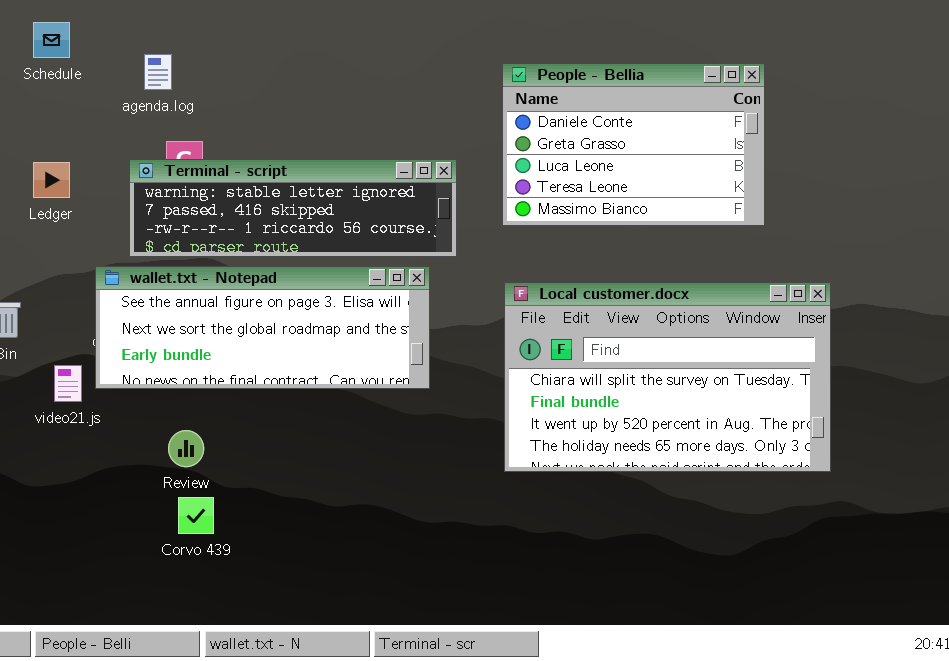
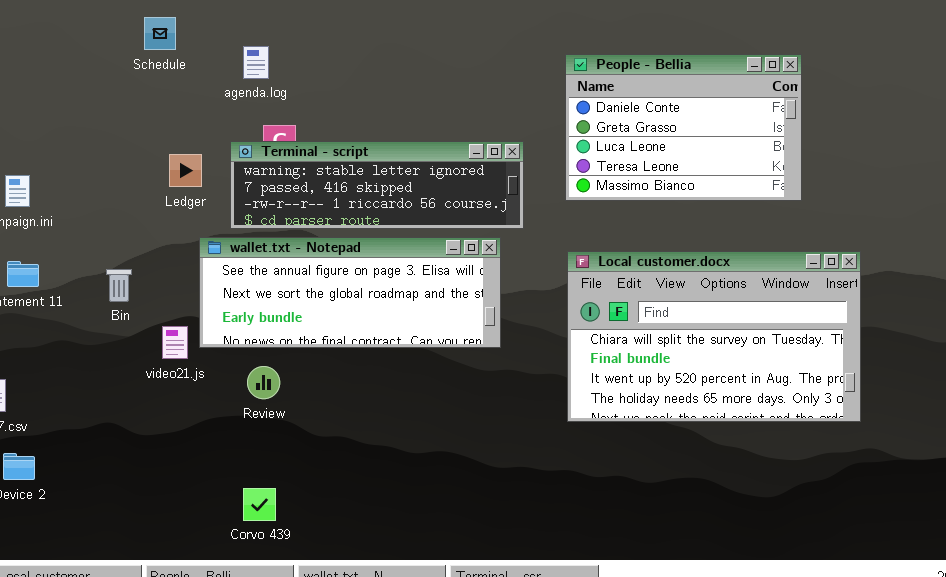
Ledger: [33,162,70,198] -> [169,154,202,187], moved
Review: [168,430,204,467] -> [247,366,280,399], moved
Corvo 439: [178,497,214,534] -> [243,488,276,521], moved

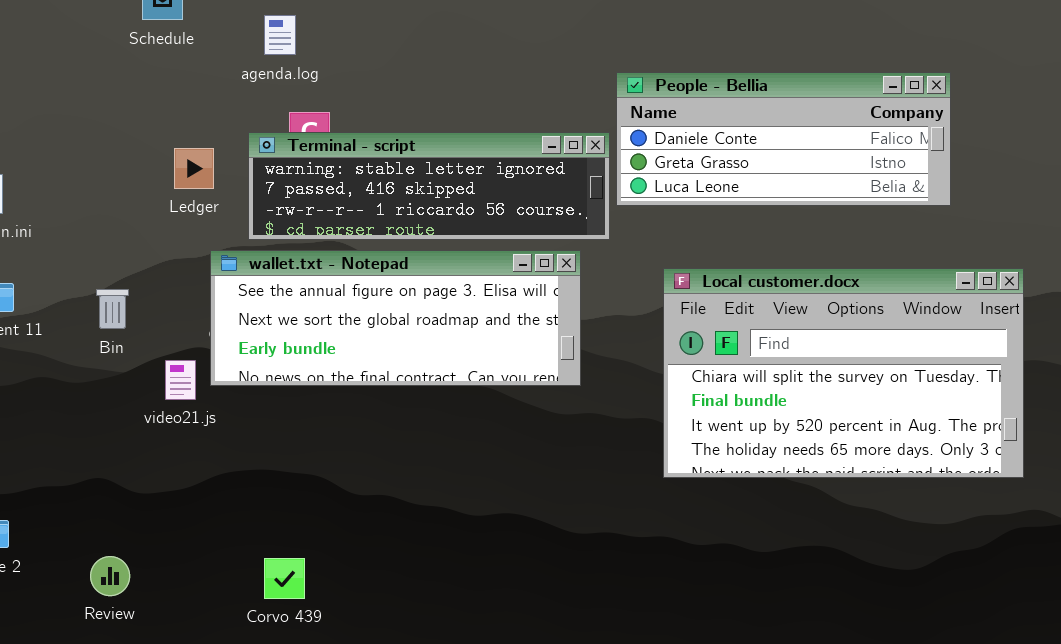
People - Bellia: [565,54,802,201] -> [616,72,951,206], resized
Review: [247,366,280,399] -> [90,556,130,596], moved

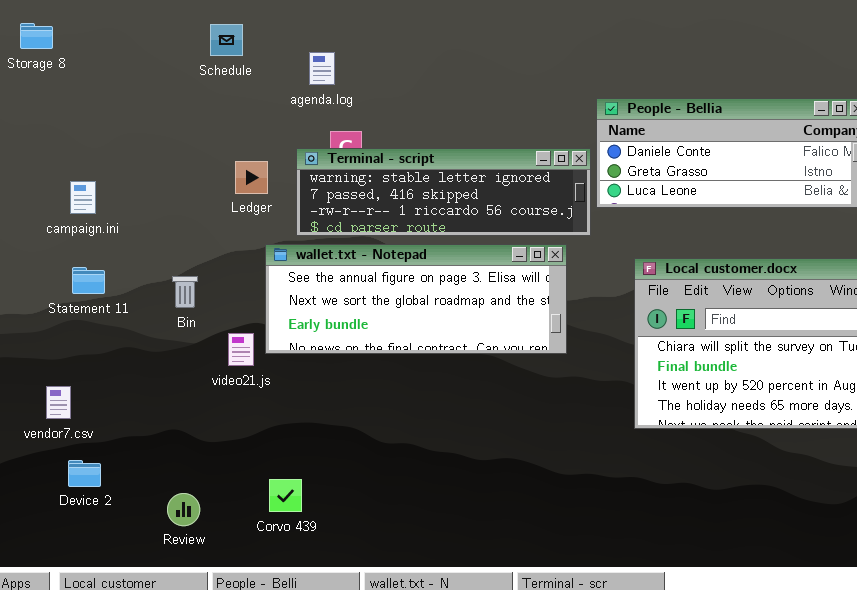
Corvo 439: [264,558,305,599] -> [269,479,302,512], moved

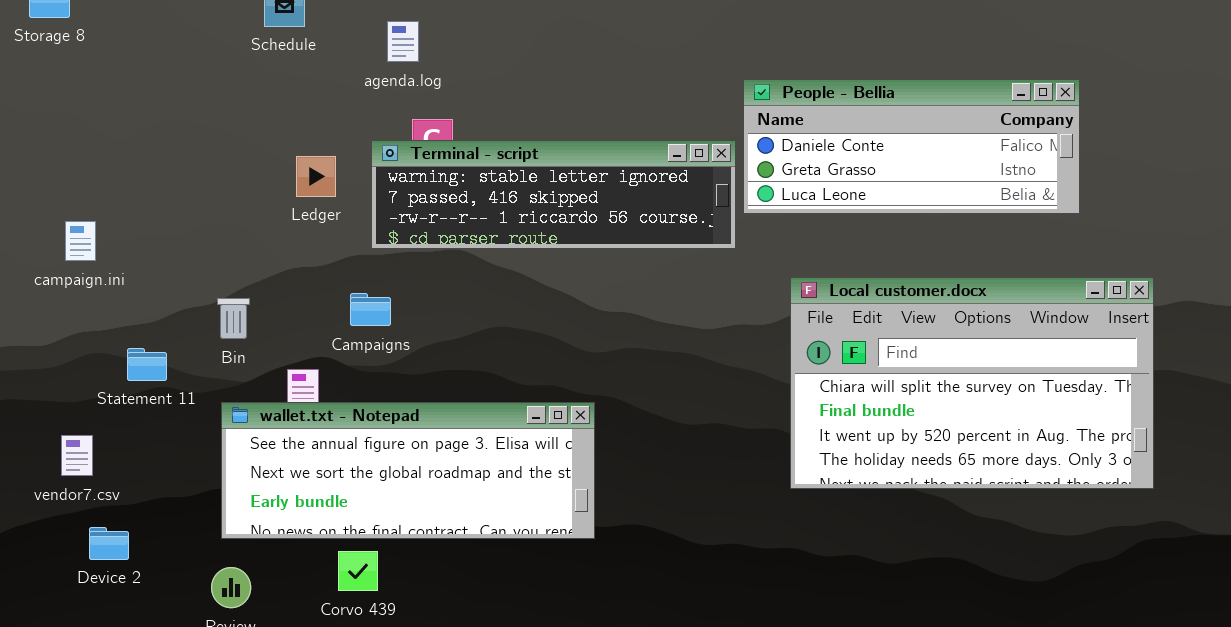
campaign.ini: [70,181,96,214] -> [65,221,96,261], moved
wallet.txt - Notepad: [265,244,567,354] -> [221,402,595,539], moved
Statement 11: [72,267,105,294] -> [127,348,167,381], moved

